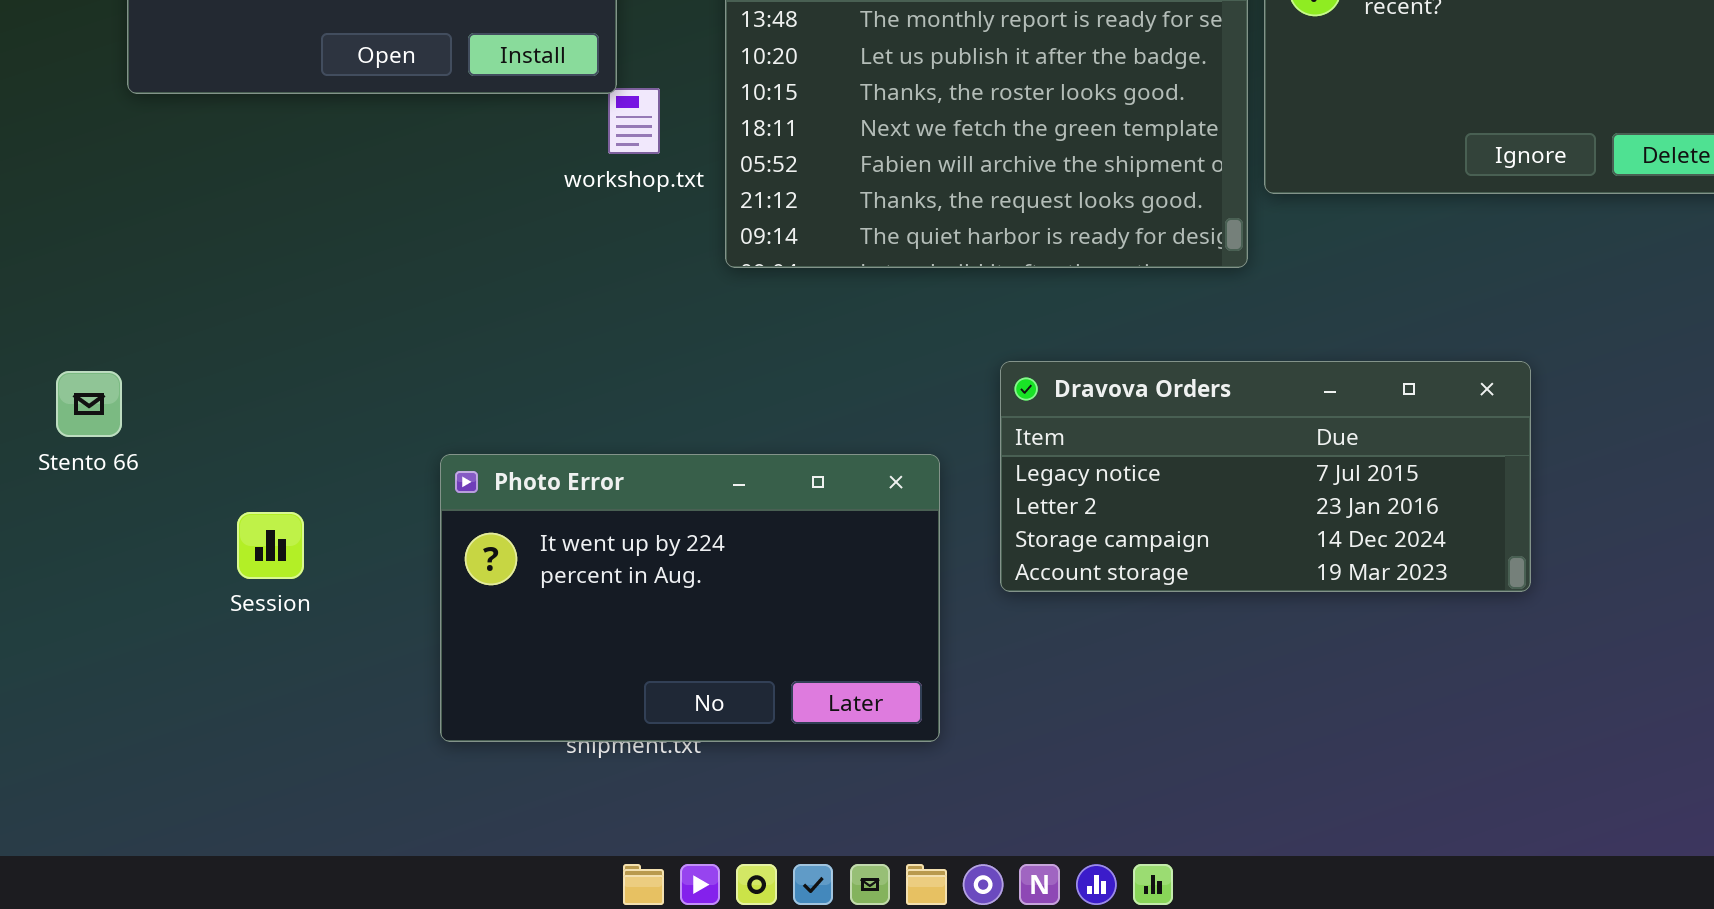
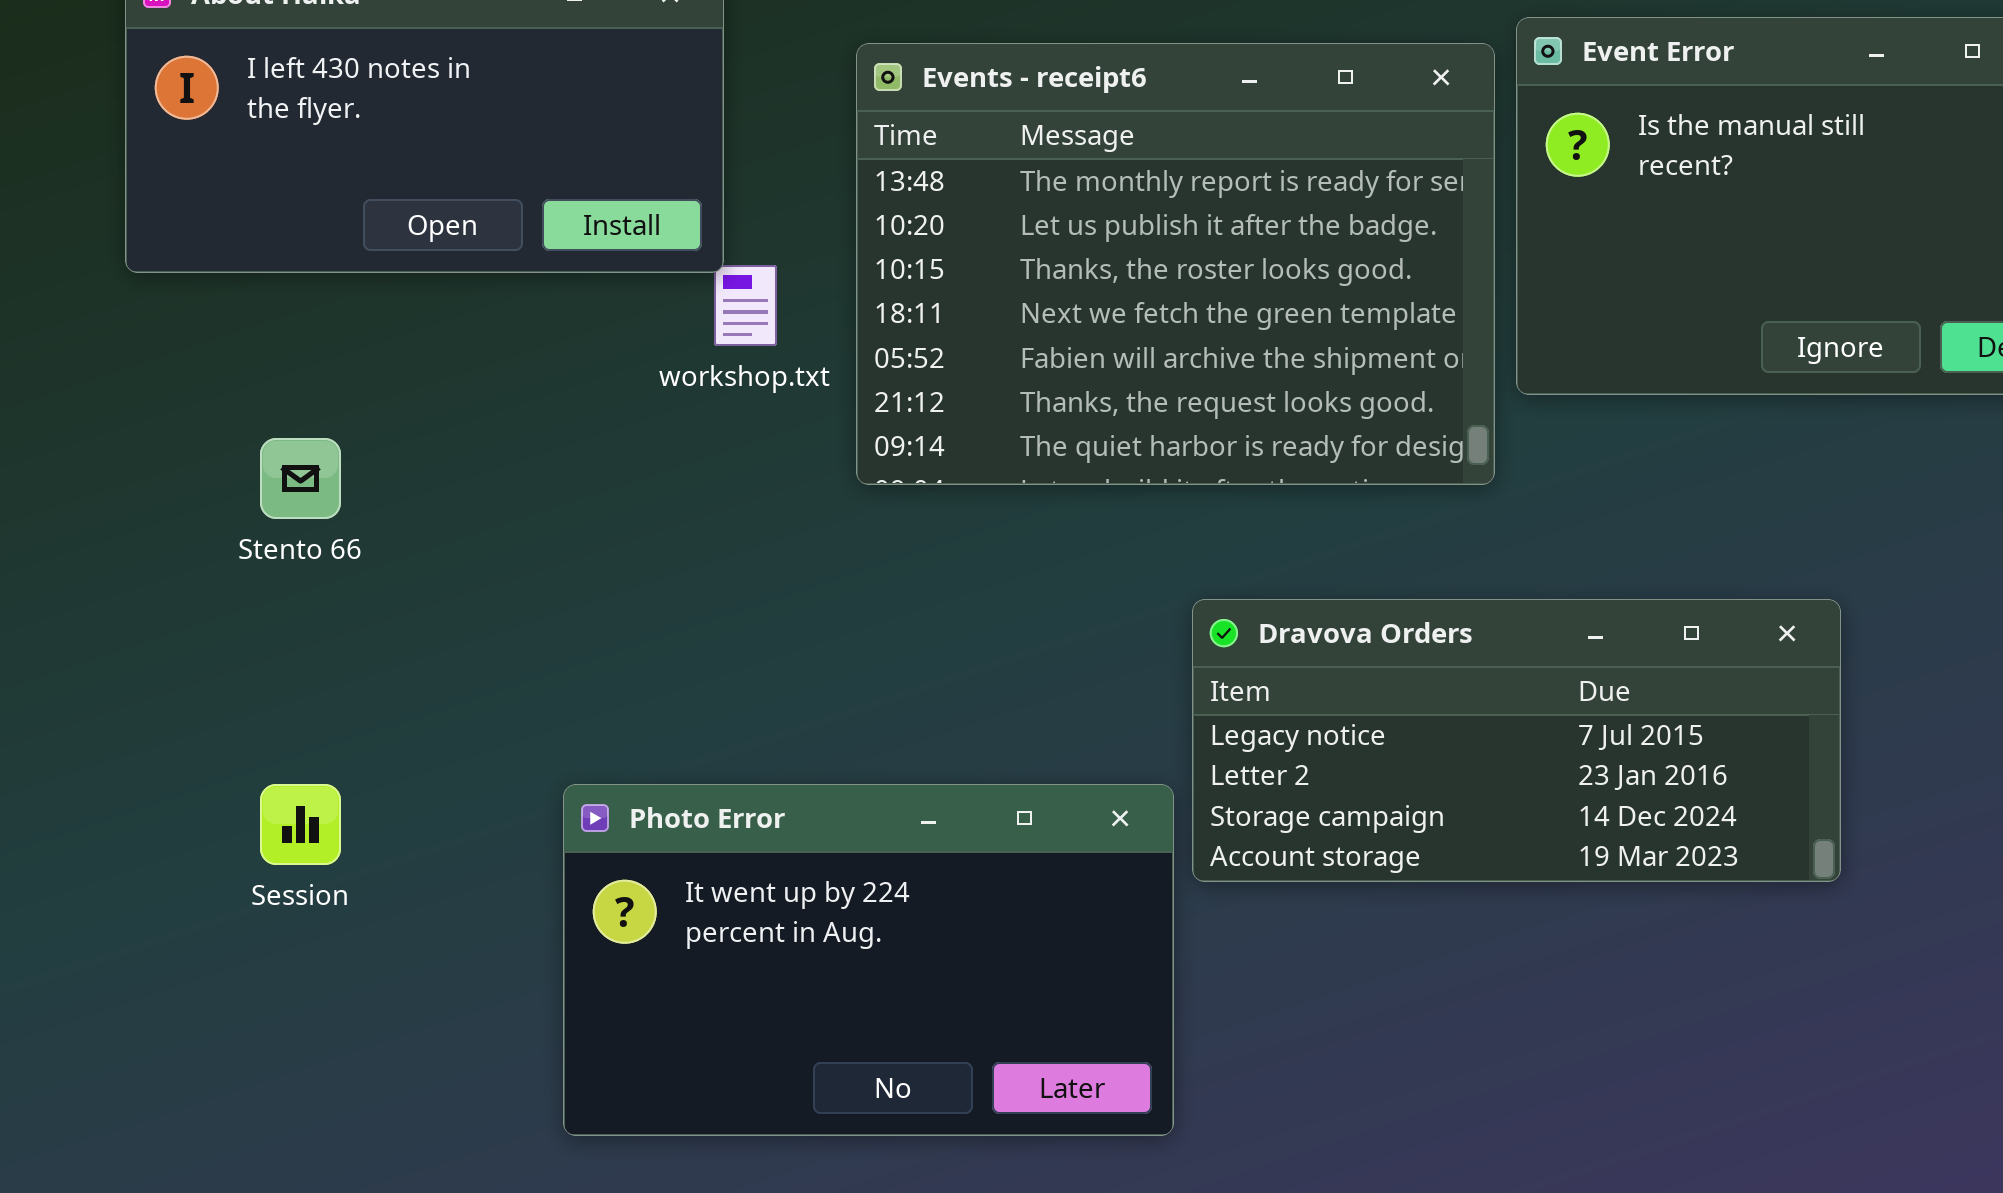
Stento 66: [56,371,122,437] -> [260,438,341,519], moved
Photo Error: [440,454,940,742] -> [563,784,1174,1136], moved

